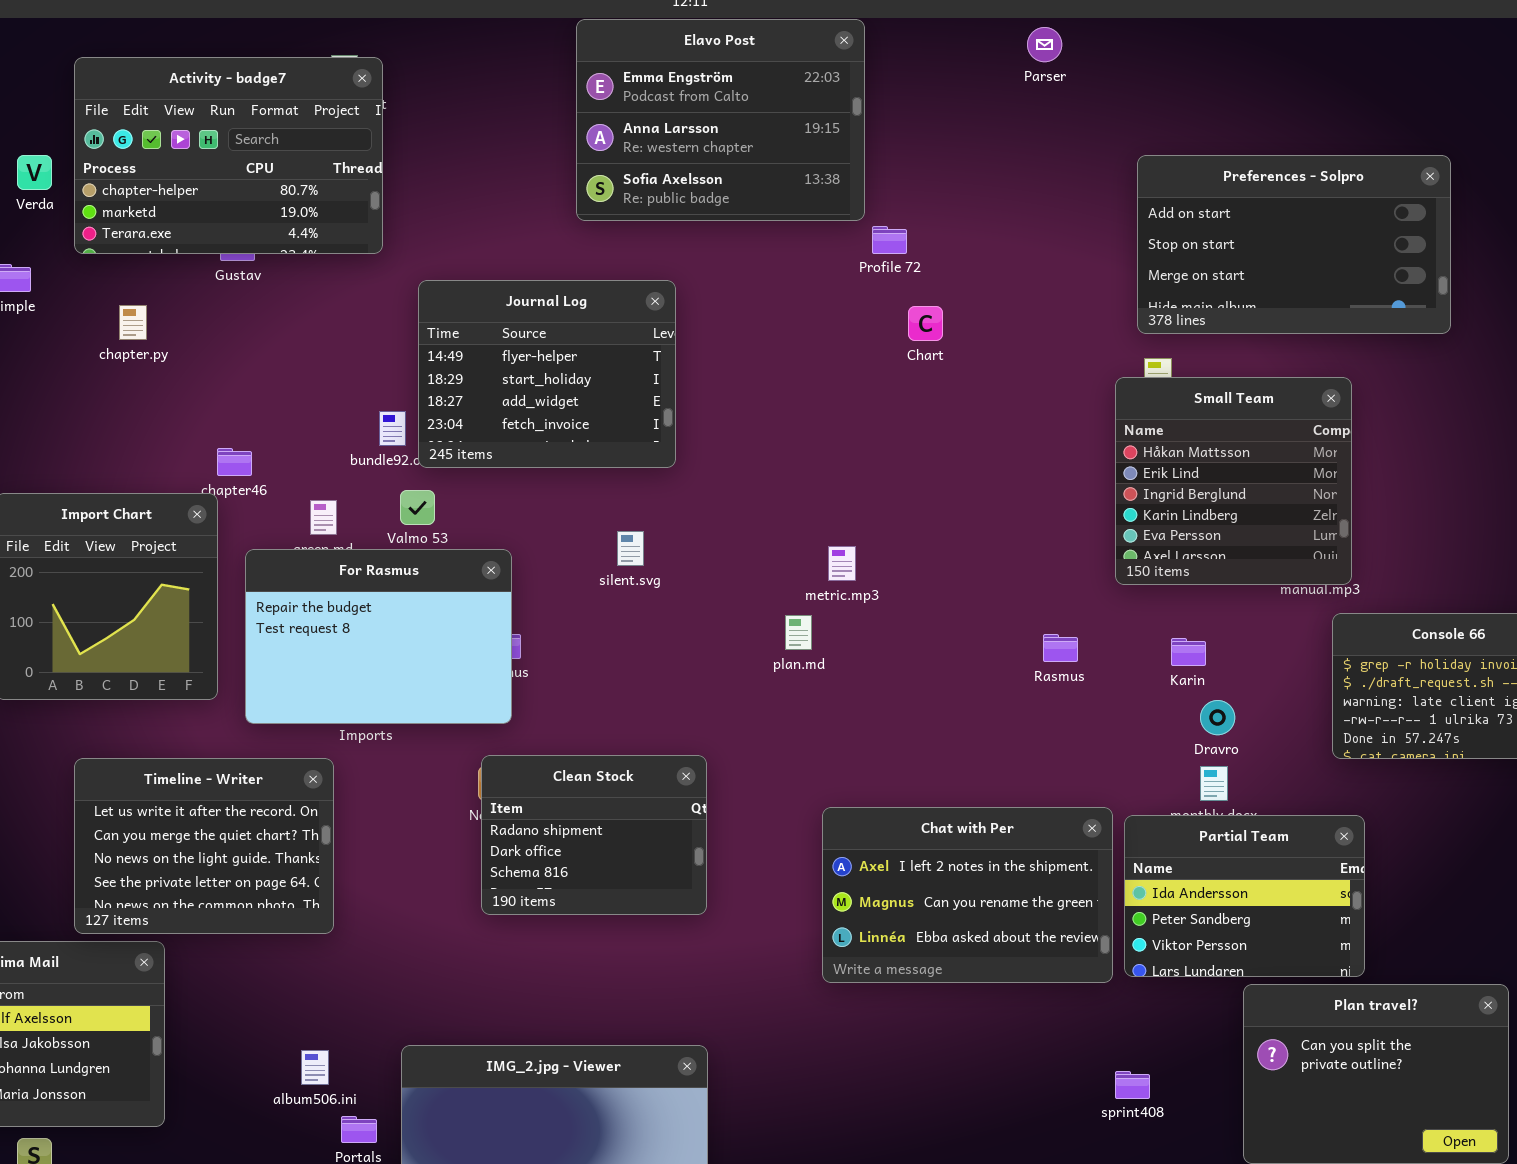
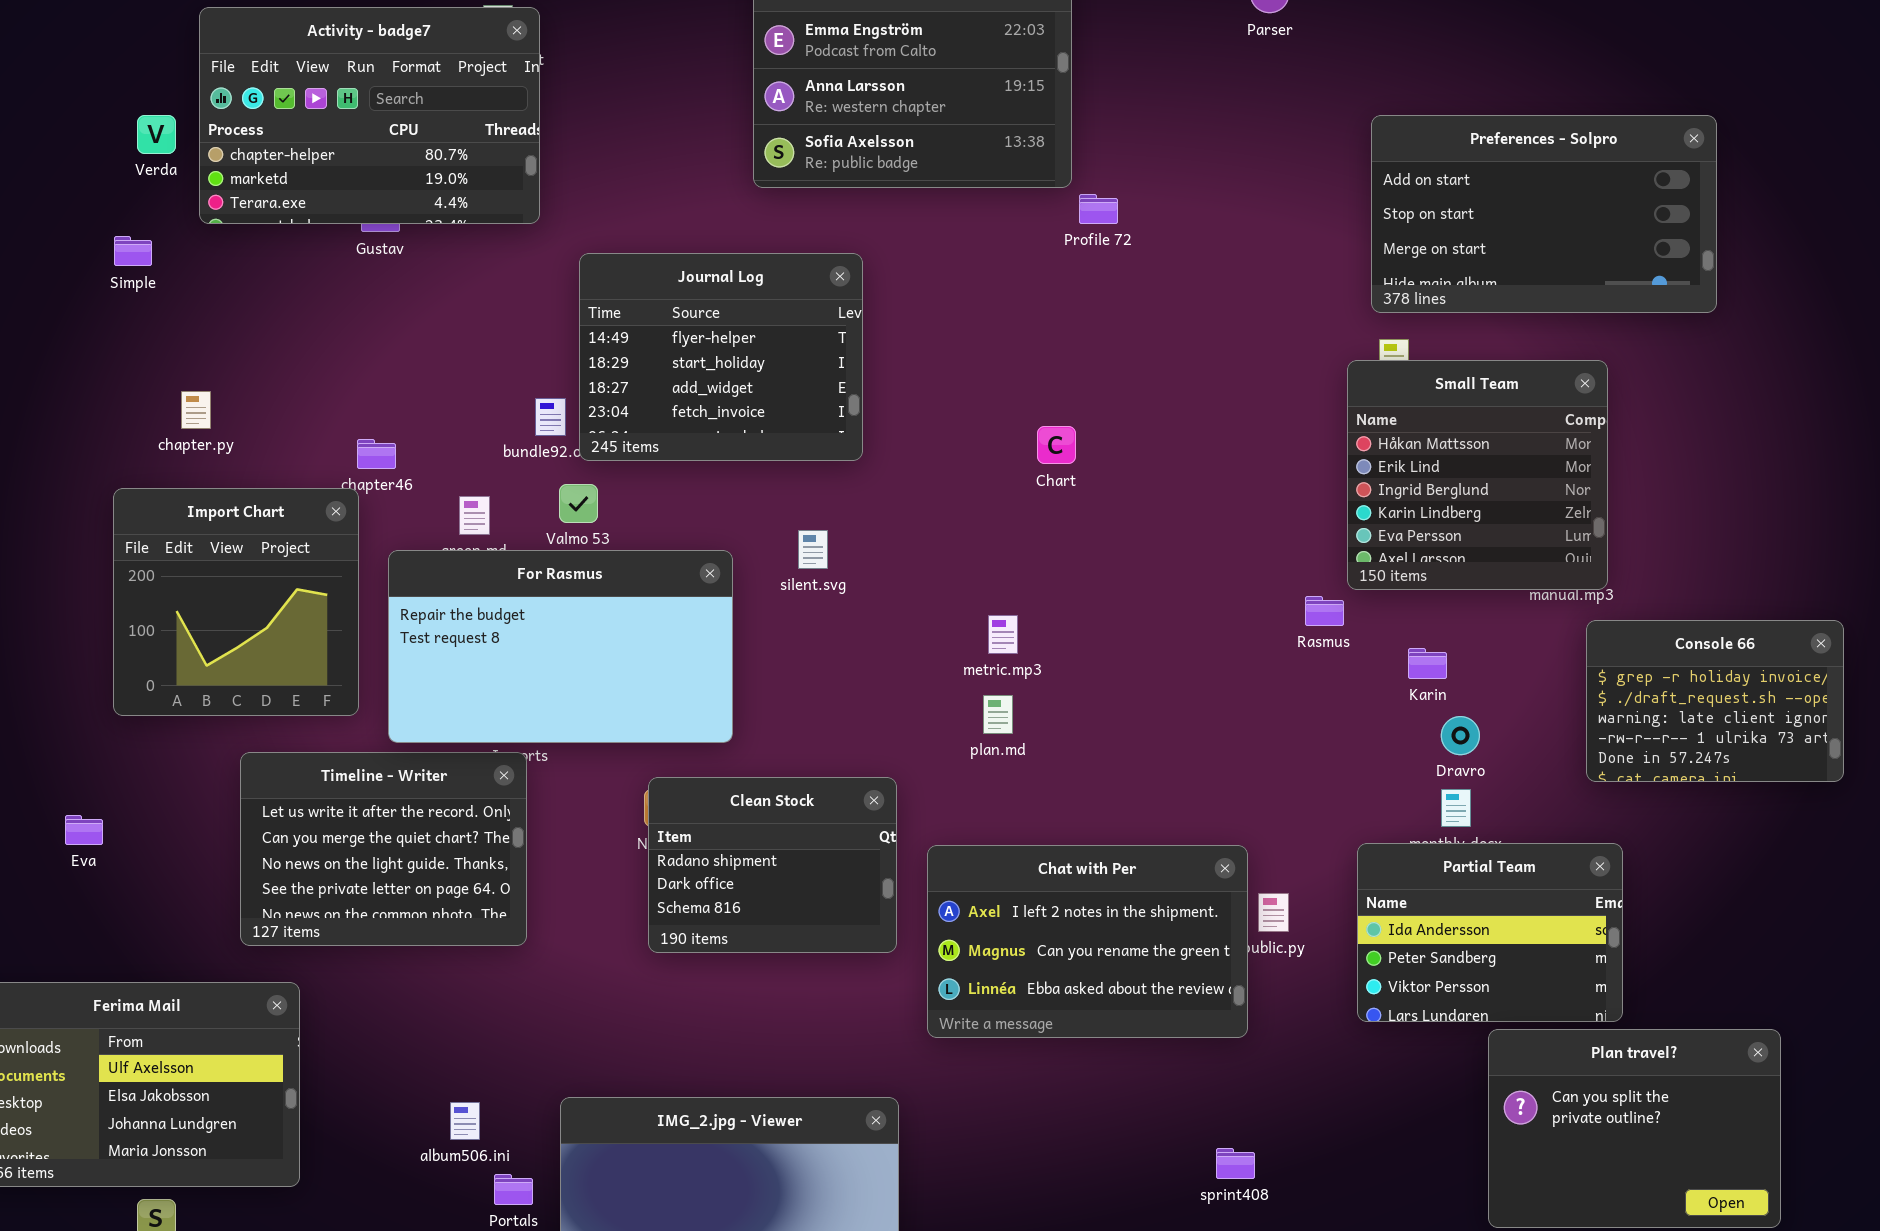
chapter.py: [119,305,147,340] -> [181,391,211,429], moved
Chart: [908,306,943,341] -> [1037,426,1076,464], moved
metric.mp3: [828,546,856,581] -> [988,615,1018,654], moved
For Rasmus: [245,549,512,724] -> [388,550,733,743], resized
plan.md: [785,615,812,650] -> [983,695,1013,734], moved
Rasmus: [1043,634,1078,662] -> [1305,596,1344,626], moved
Timeline - Writer: [74,758,334,934] -> [240,752,527,946], moved
Chat with Per: [822,807,1113,983] -> [927,845,1248,1038], moved
sprint408: [1115,1071,1150,1099] -> [1216,1148,1255,1179], moved

